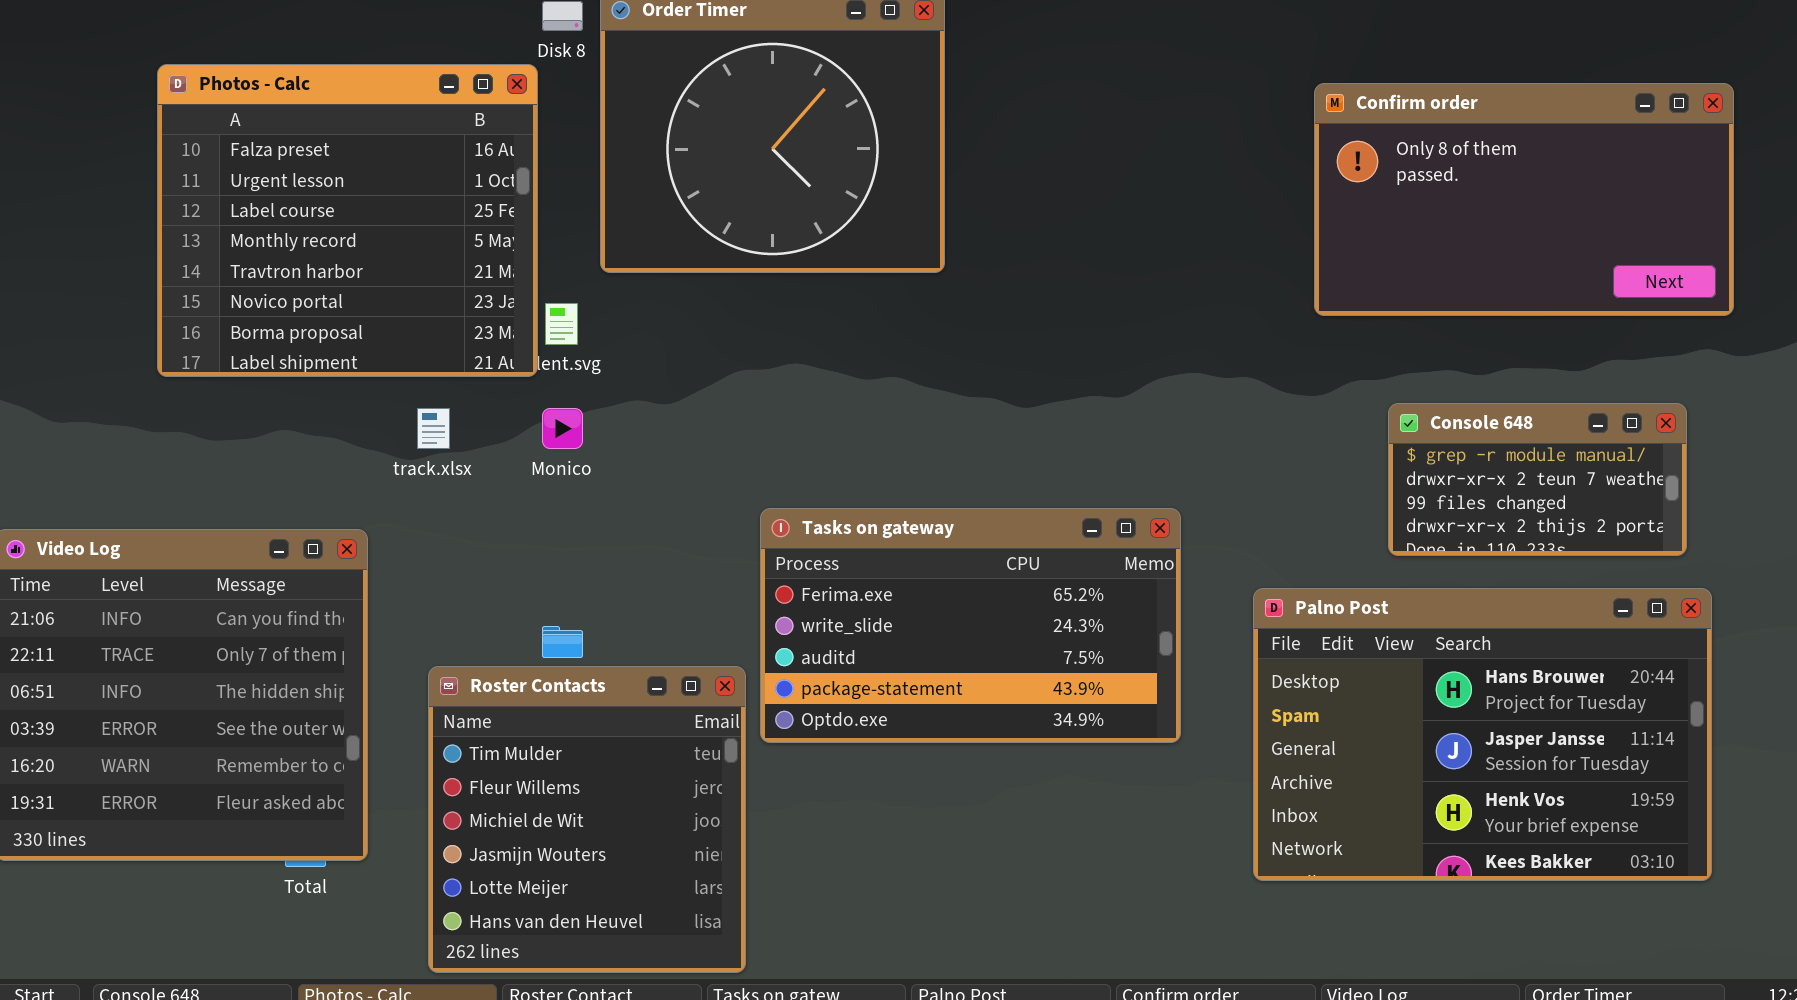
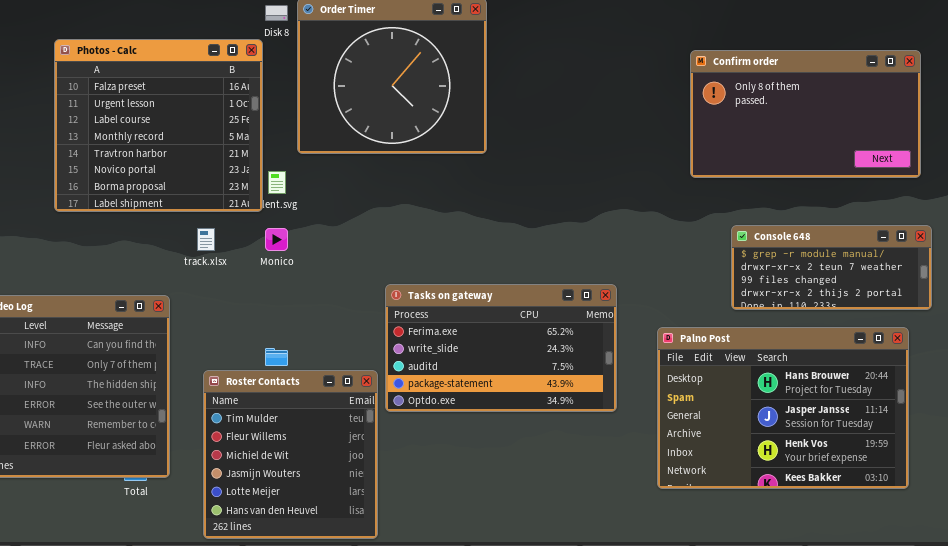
Console 648: [1388,403,1687,556] -> [731,225,932,310], resized

